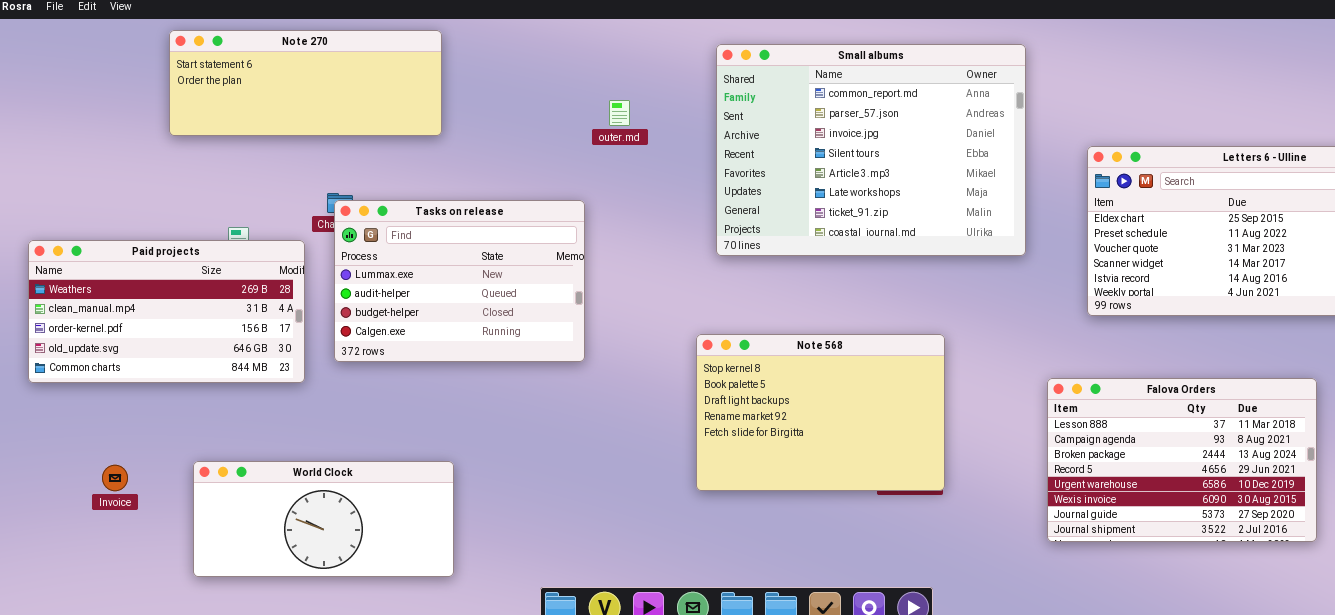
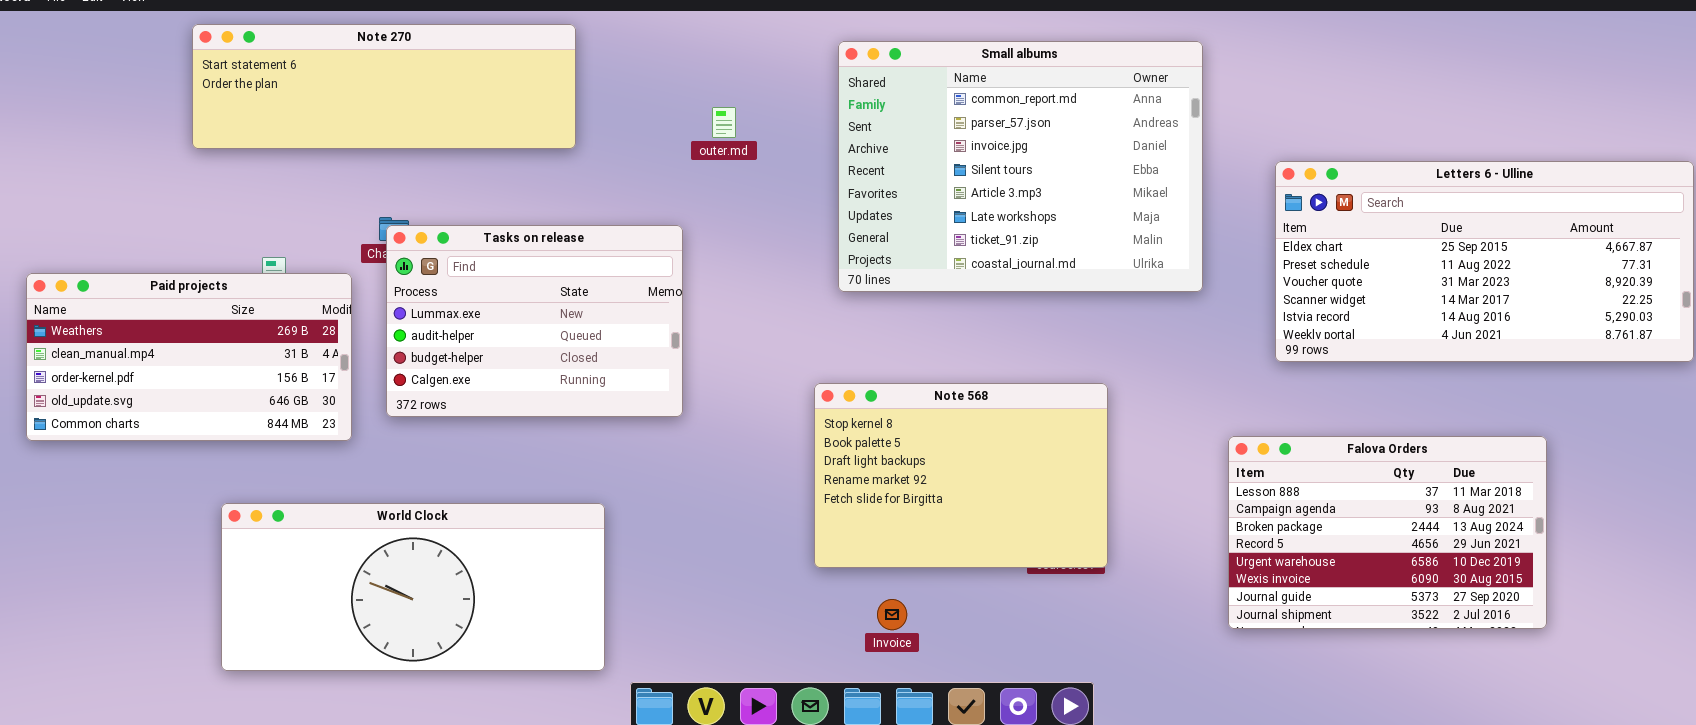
Note 270: [169,30,442,136] -> [192,24,576,149], resized
World Clock: [193,461,454,577] -> [221,503,605,671], resized
Invoice: [102,465,128,491] -> [877,599,907,630], moved

